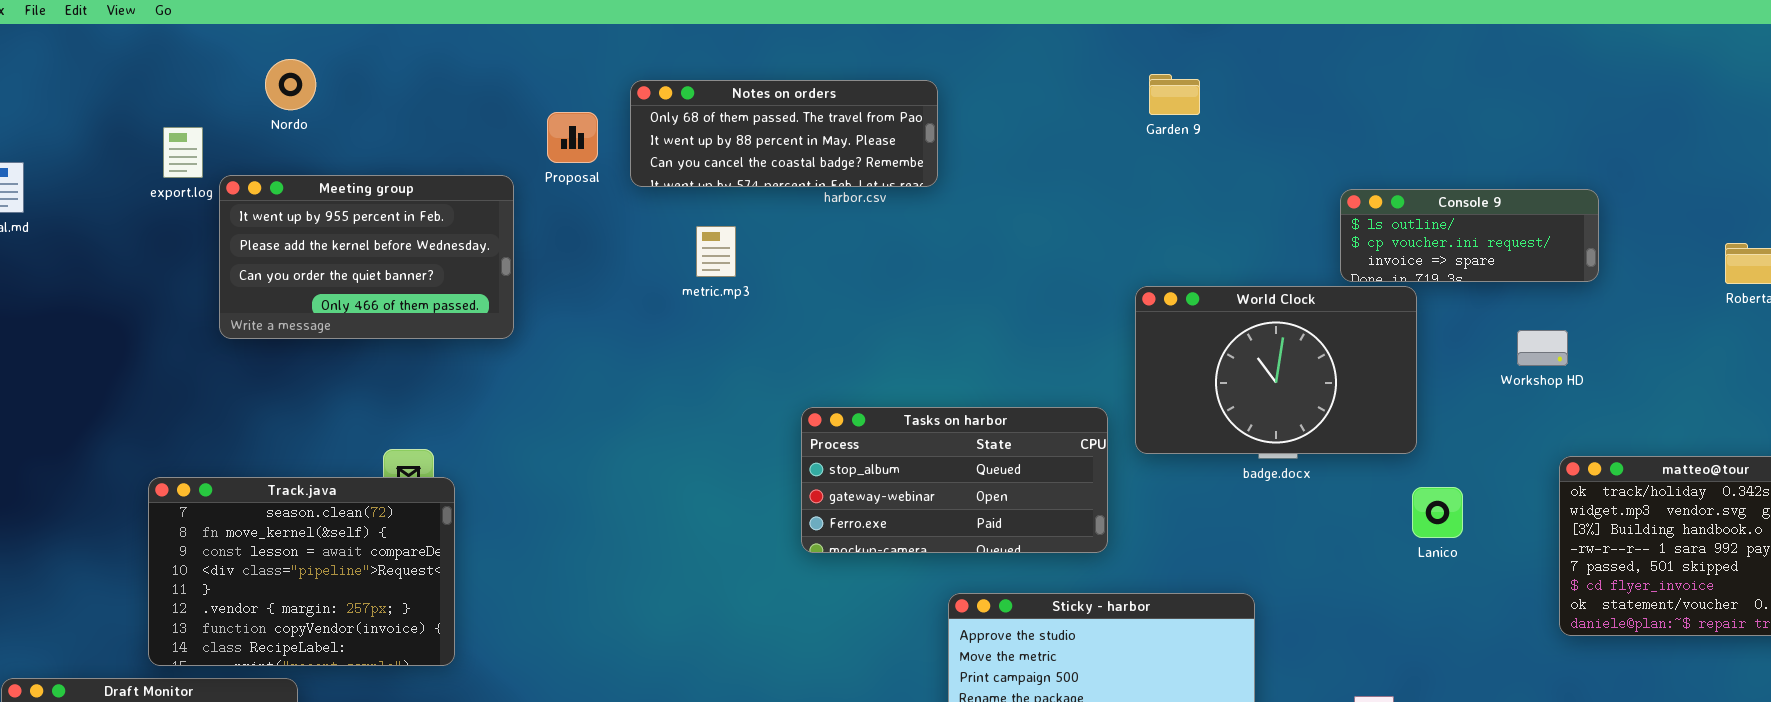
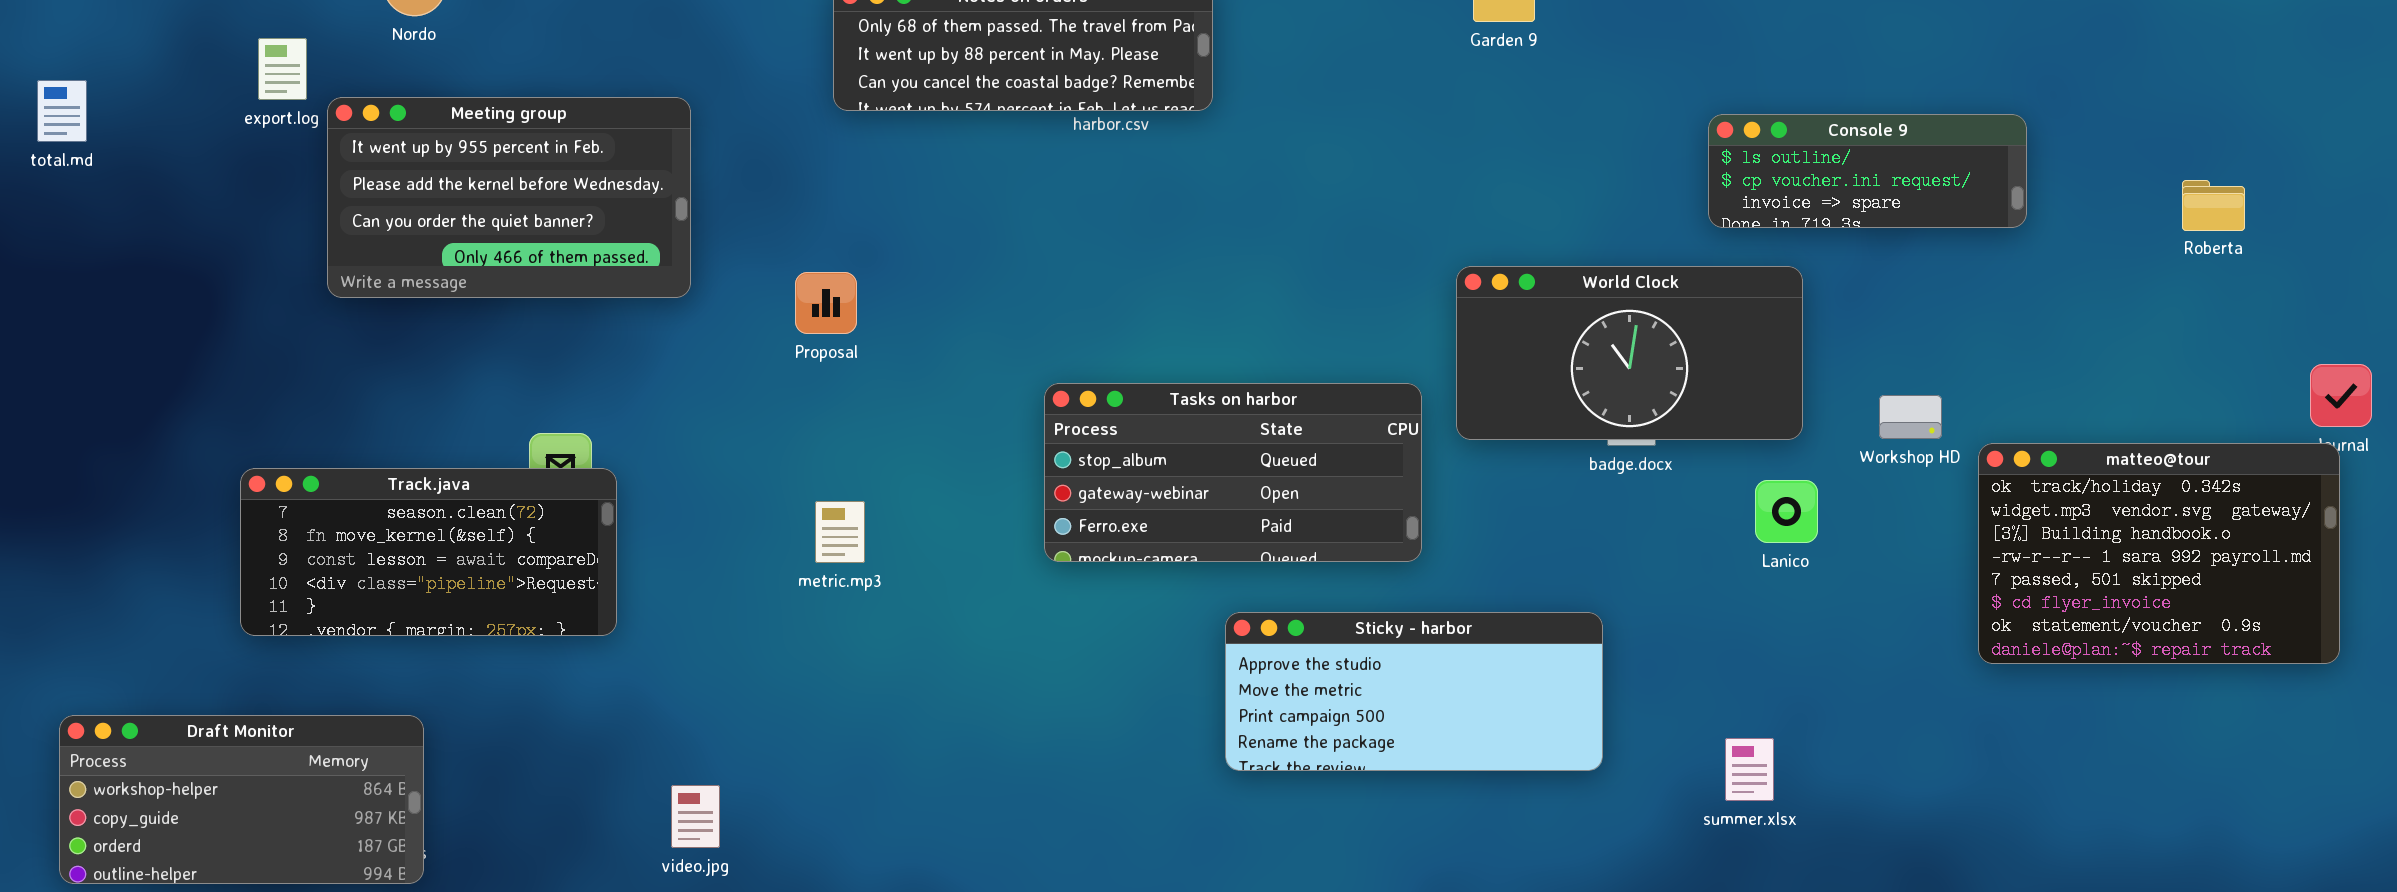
Proposal: [547,112,598,163] -> [795,272,857,334], moved
metric.mp3: [696,226,736,277] -> [815,501,865,563], moved
World Clock: [1135,286,1417,454] -> [1456,266,1803,440], resized
Workshop HD: [1517,330,1568,366] -> [1879,395,1942,439], moved
Track.java: [148,477,455,666] -> [240,468,617,636], resized
Lanico: [1412,487,1463,538] -> [1755,480,1818,543], moved

